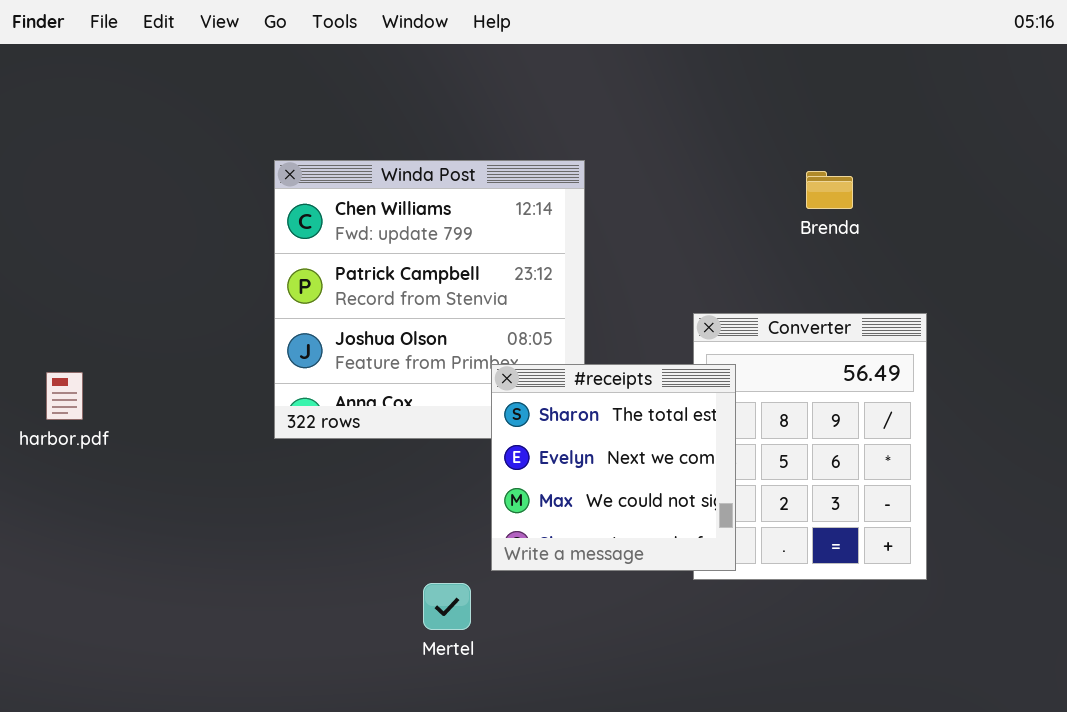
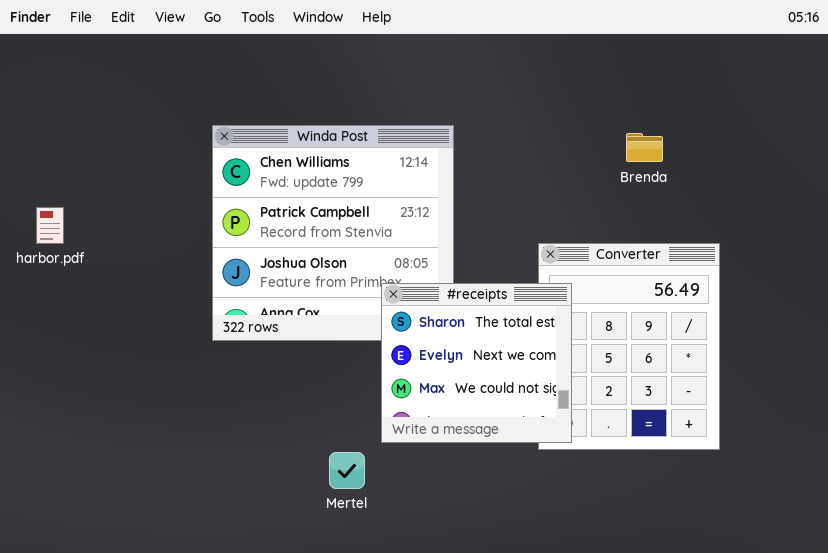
harbor.pdf: [46,372,83,420] -> [36,207,64,244], moved

